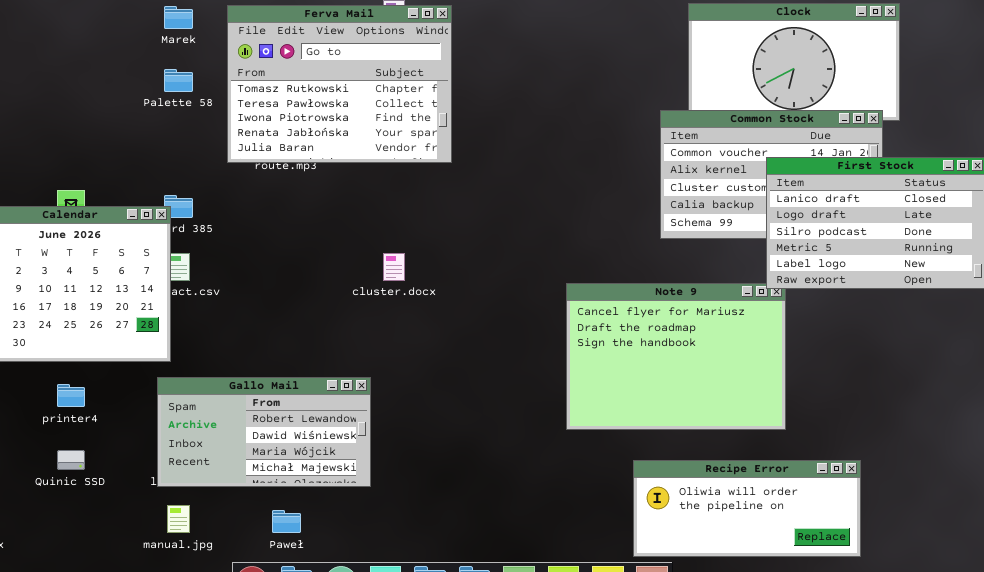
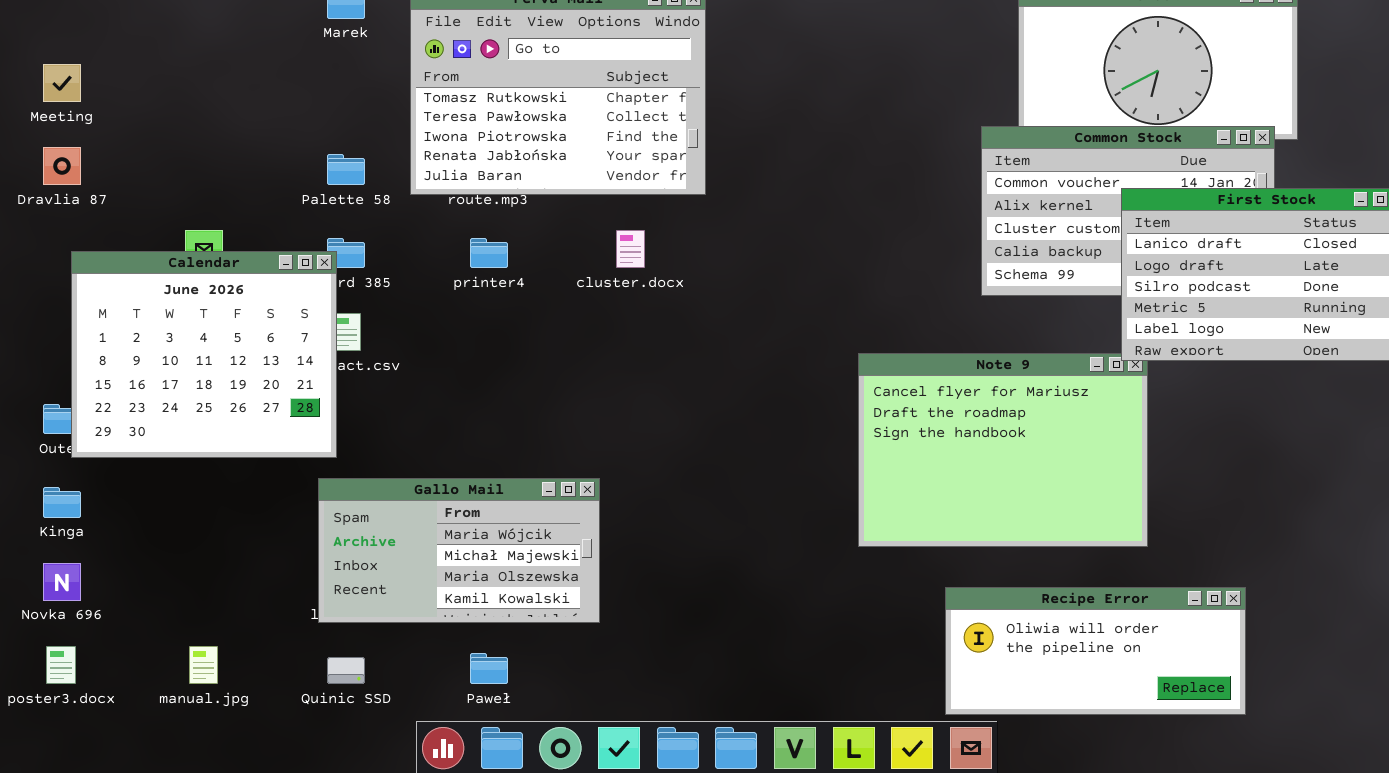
Palette 58: [164,69,193,92] -> [327,154,365,185], moved
cluster.docx: [383,253,405,281] -> [616,230,645,268], moved
Gallo Mail: [157,377,371,487] -> [318,478,600,623], scrolled down 2 rows
printer4: [57,384,85,407] -> [470,238,508,268], moved
Quinic SSD: [57,450,85,470] -> [327,657,365,684], moved
manual.jpg: [167,505,190,533] -> [189,646,218,684], moved

